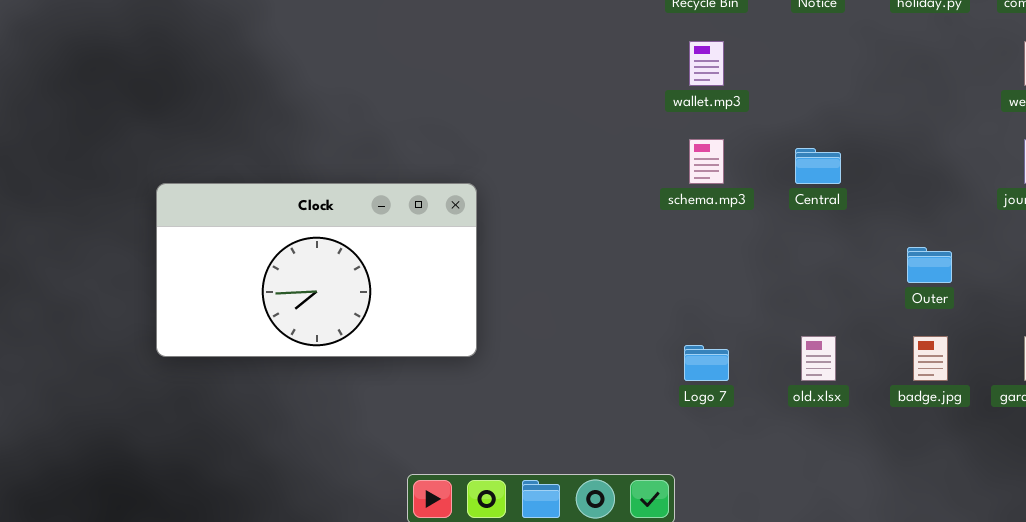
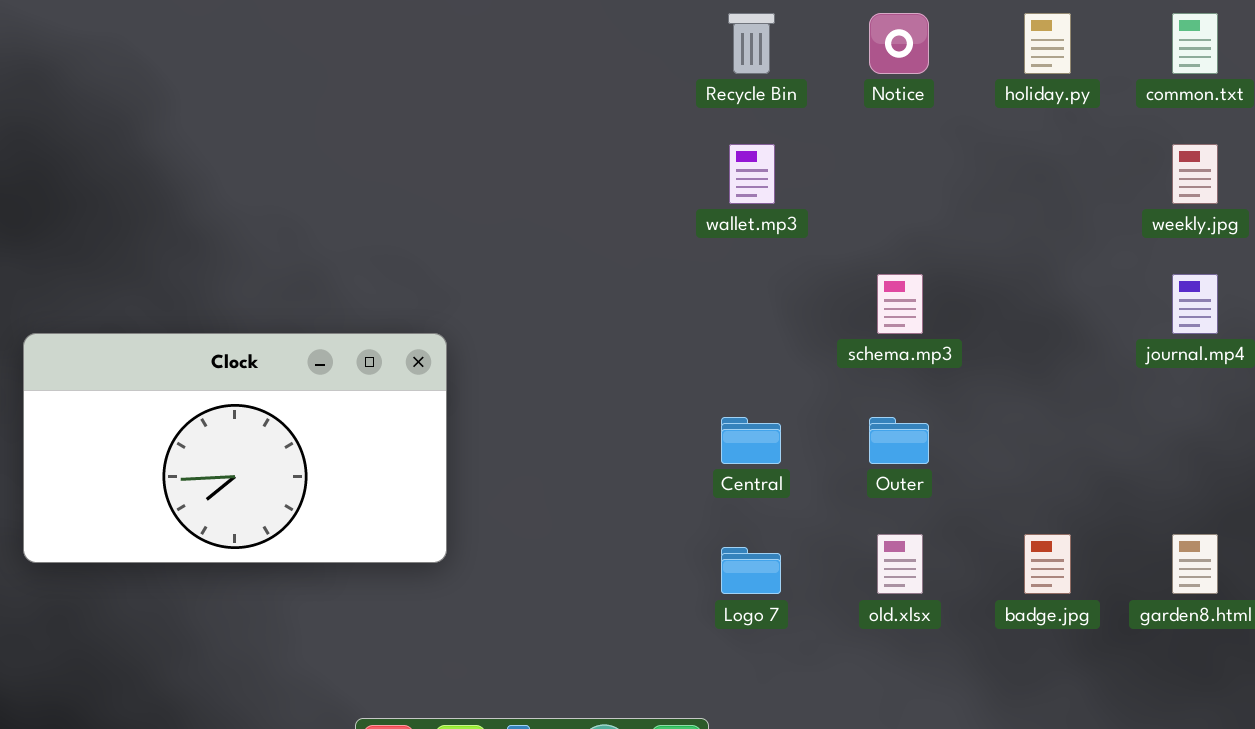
schema.mp3: [689,139,724,184] -> [877,274,923,334], moved
Central: [795,148,841,184] -> [721,417,781,464], moved
Outer: [907,247,952,283] -> [869,417,929,464], moved

